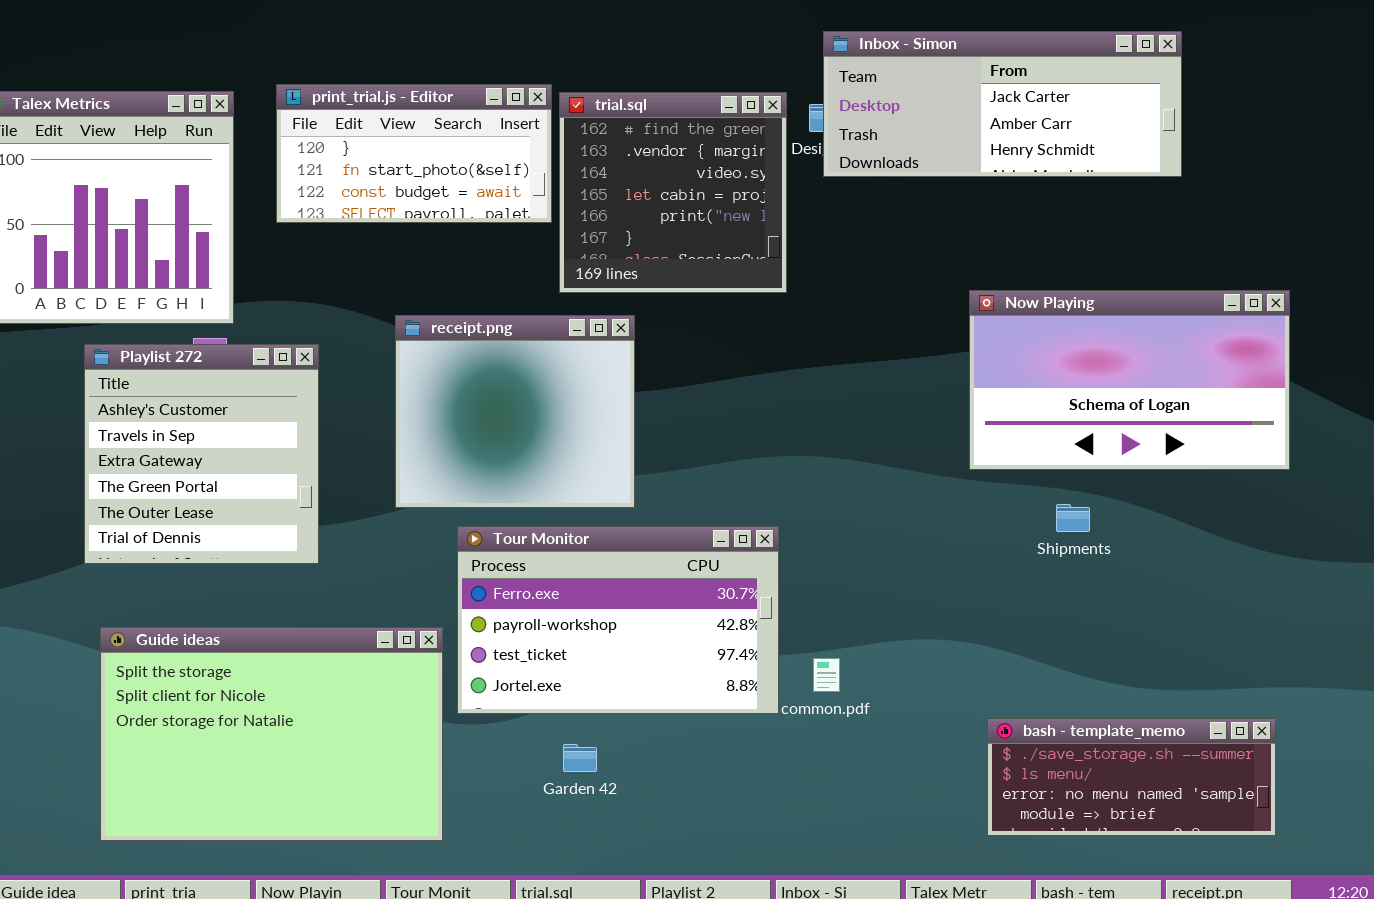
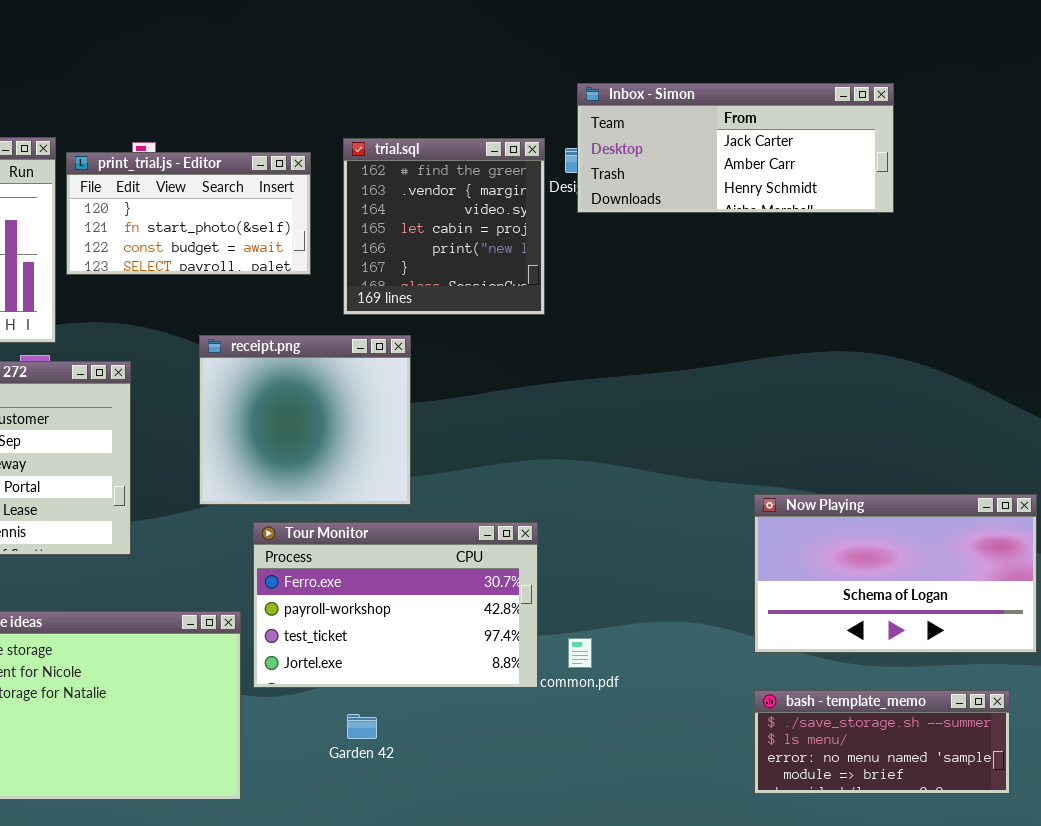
print_trial.js - Editor: [276,84,552,223] -> [66,152,311,275], moved
Now Playing: [969,290,1290,470] -> [754,494,1037,653], moved
bash - template_memo: [987,718,1276,836] -> [754,690,1010,794], moved

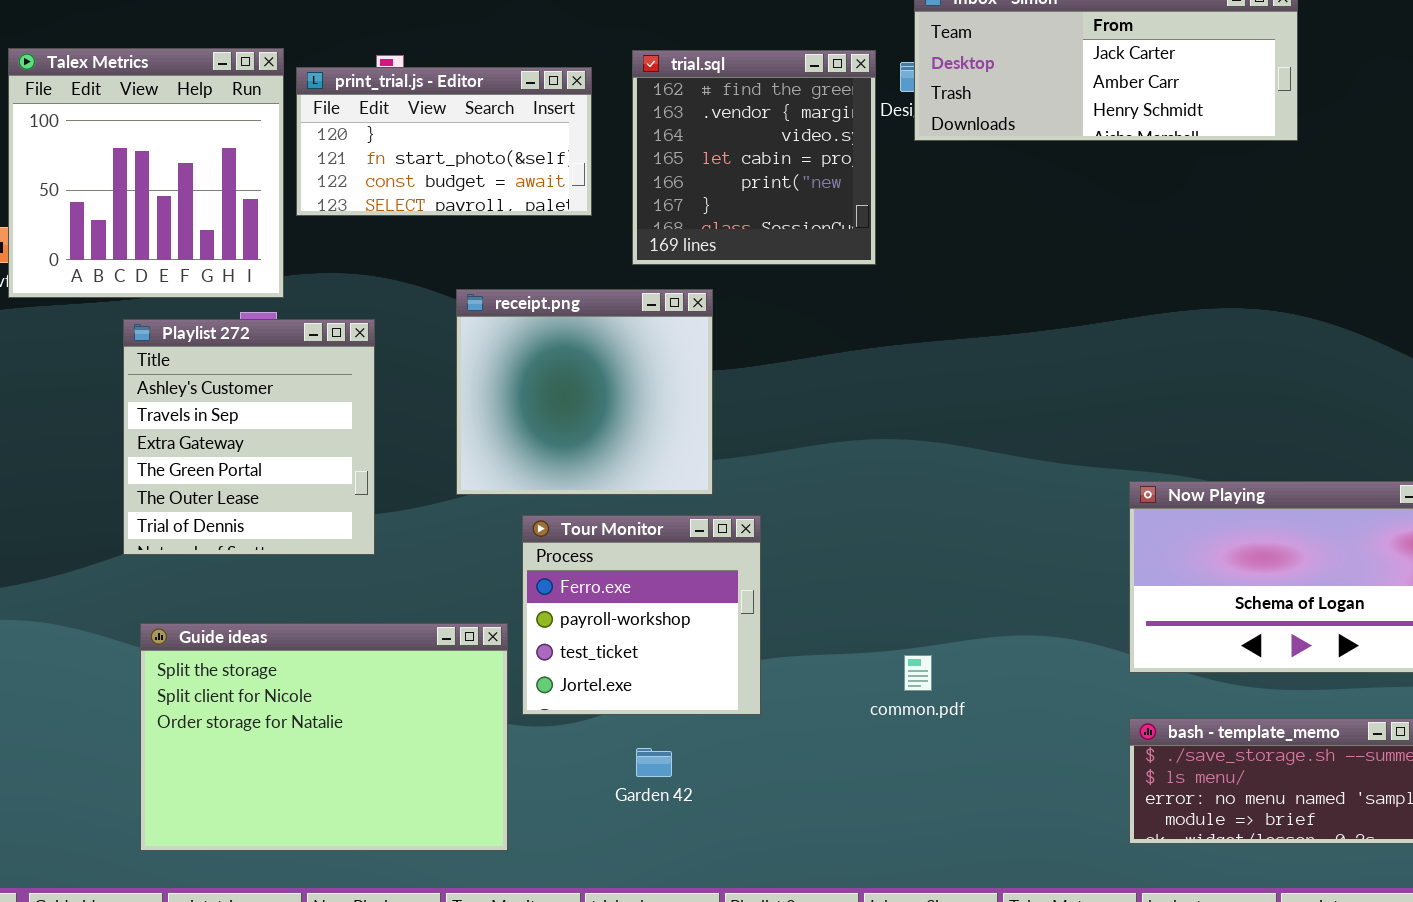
Tour Monitor: [253,522,538,688] -> [522,515,761,715], resized

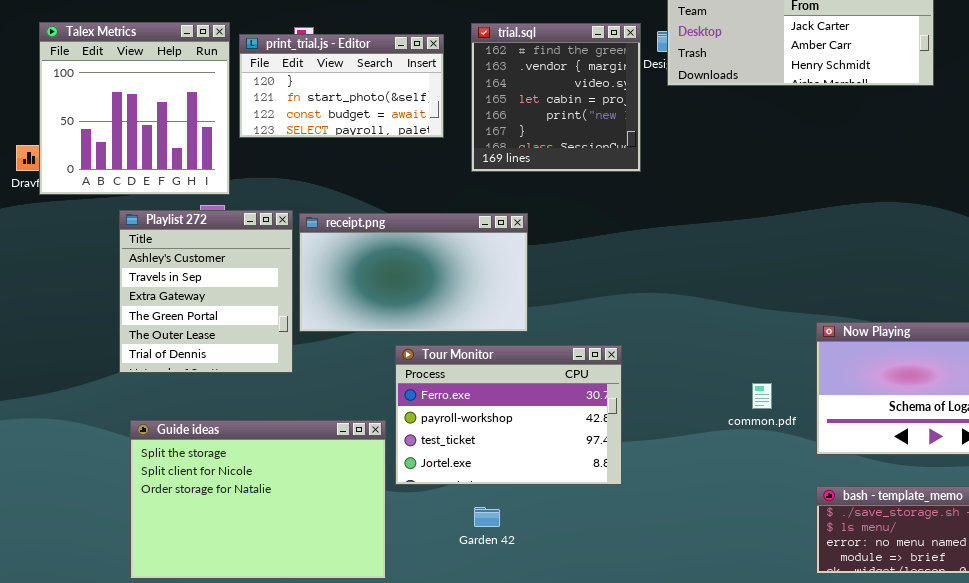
receipt.png: [456,289,713,495] -> [299,213,528,332], resized
Tour Monitor: [522,515,761,715] -> [395,345,622,485], resized
common.pdf: [904,655,932,691] -> [752,383,772,409], moved

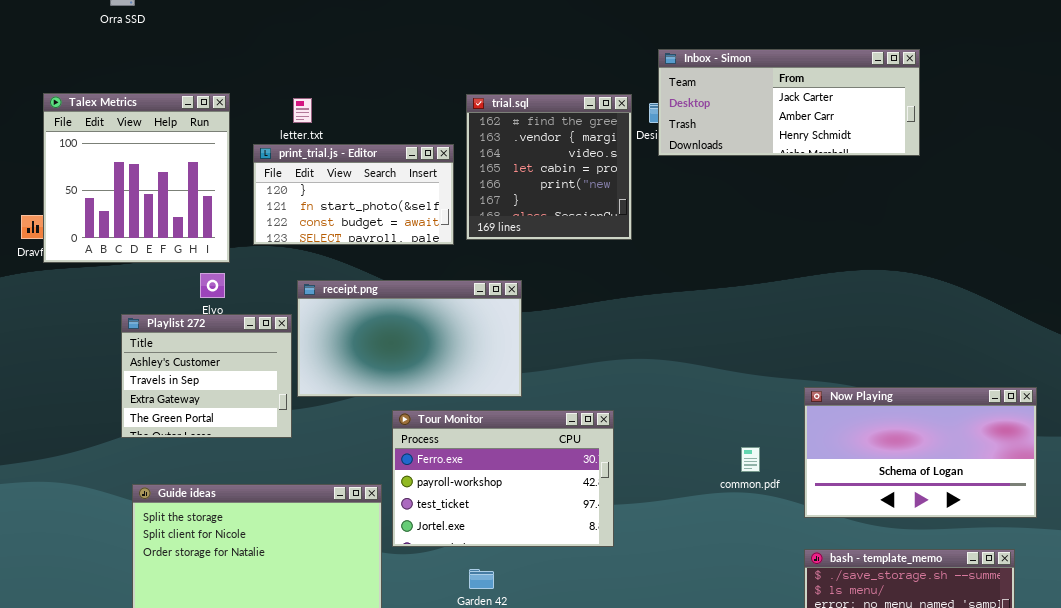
print_trial.js - Editor: [239,34,444,138] -> [253,144,454,245], moved
Playlist 272: [119,210,293,373] -> [121,314,292,438], resized

